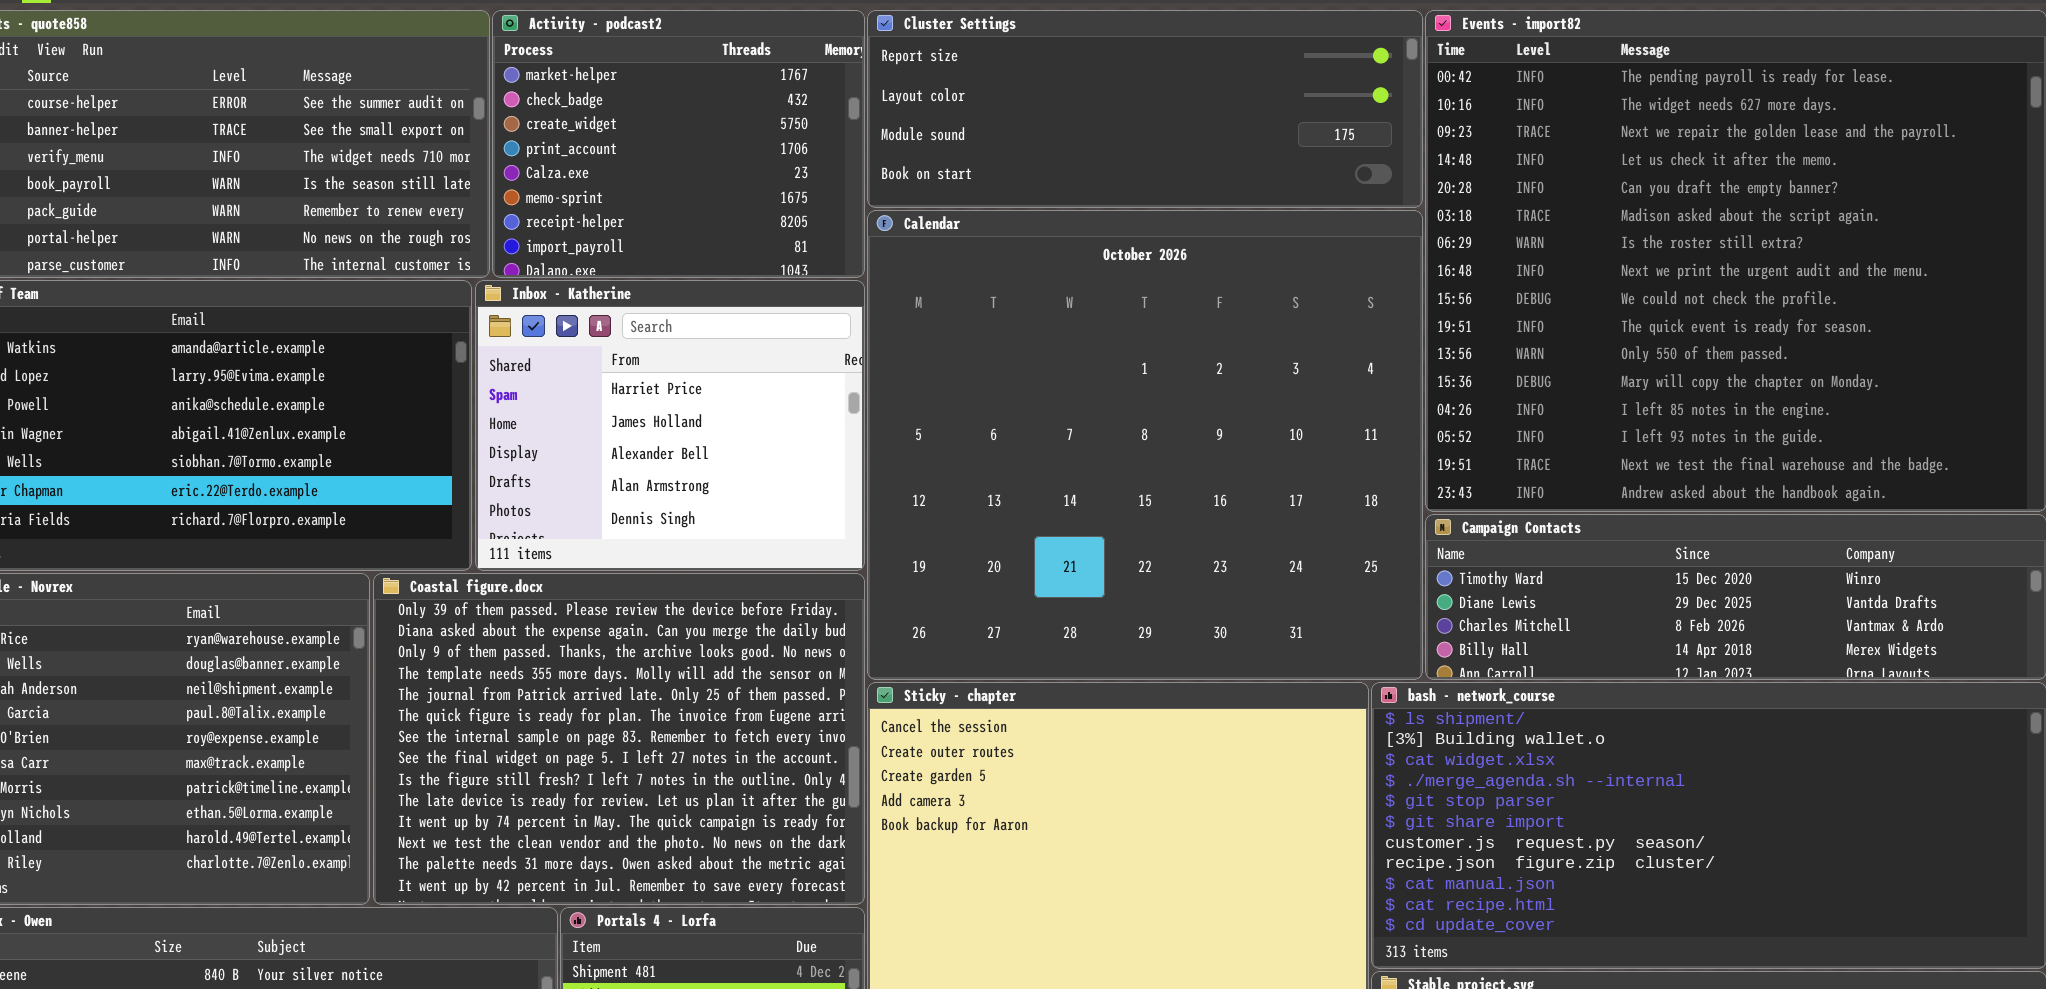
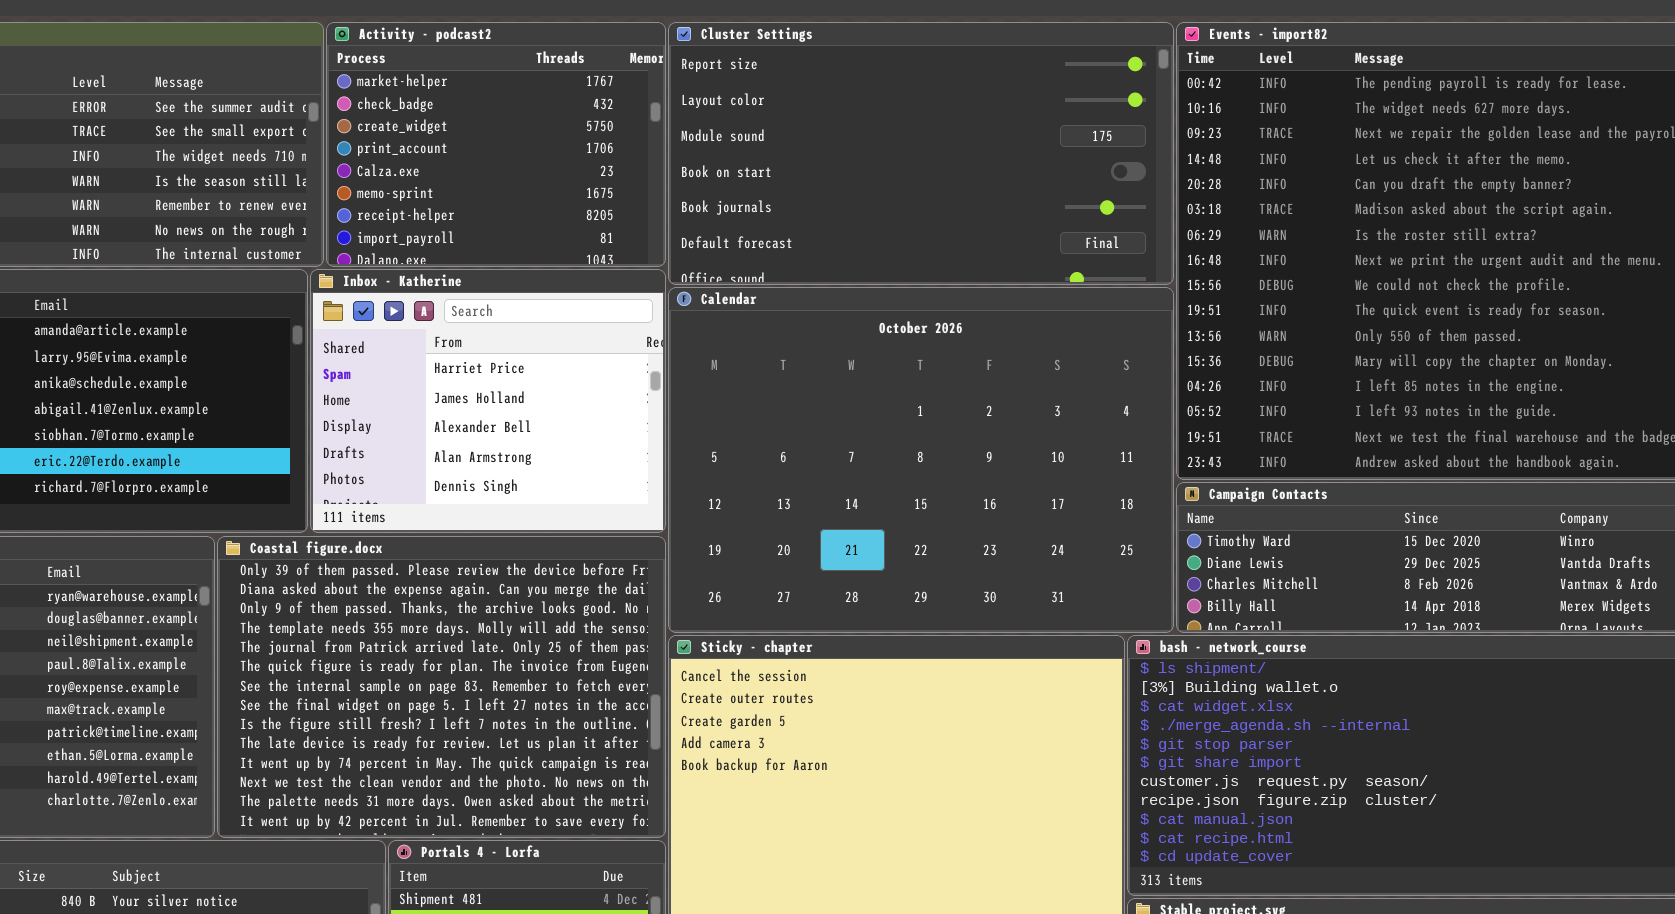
Cluster Settings: [867,10,1423,208] -> [668,22,1174,285], resized
Calendar: [867,210,1423,680] -> [668,287,1174,633], resized

